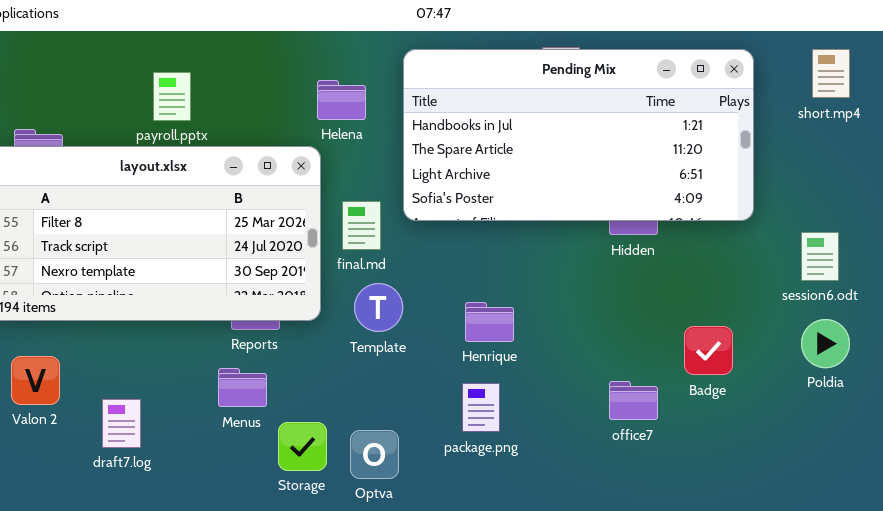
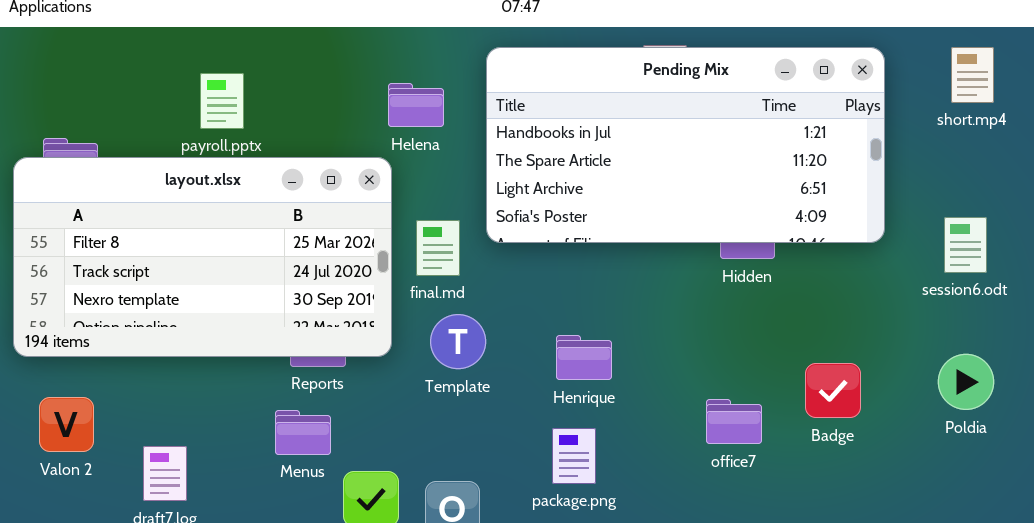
session6.odt: [801,232,839,281] -> [944,217,987,273], moved
office7: [609,381,658,420] -> [706,399,762,444], moved

